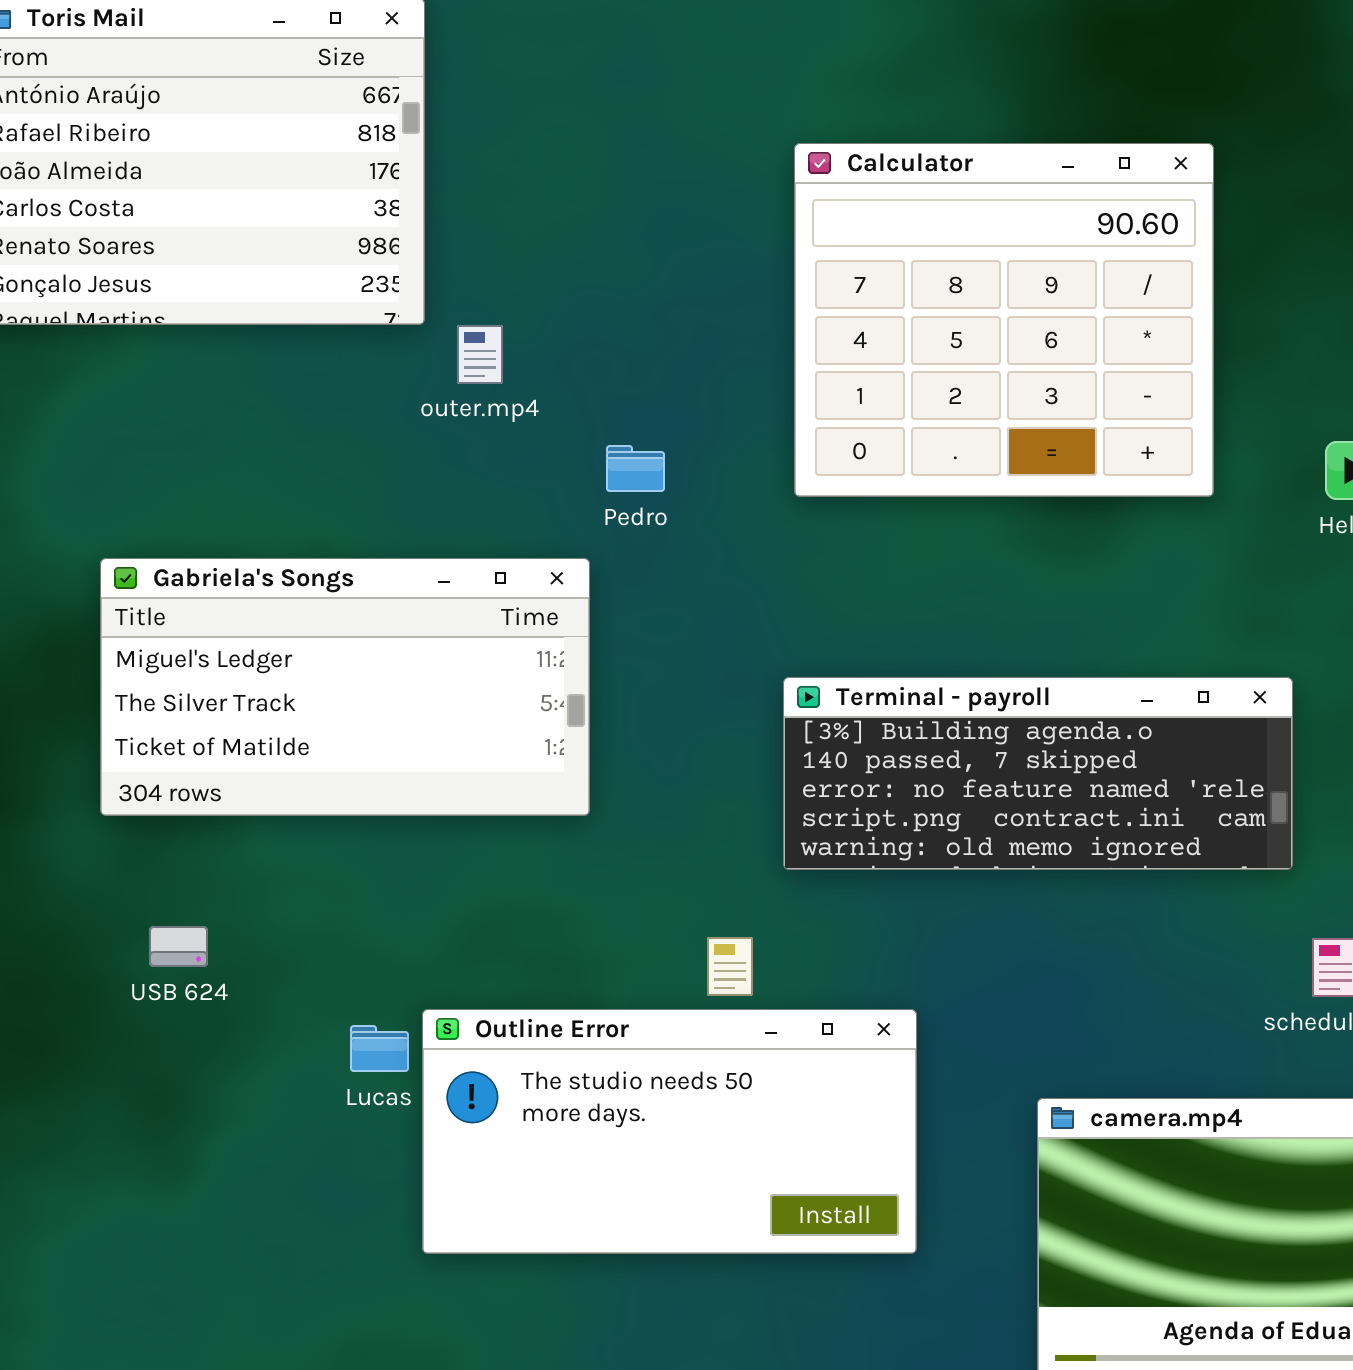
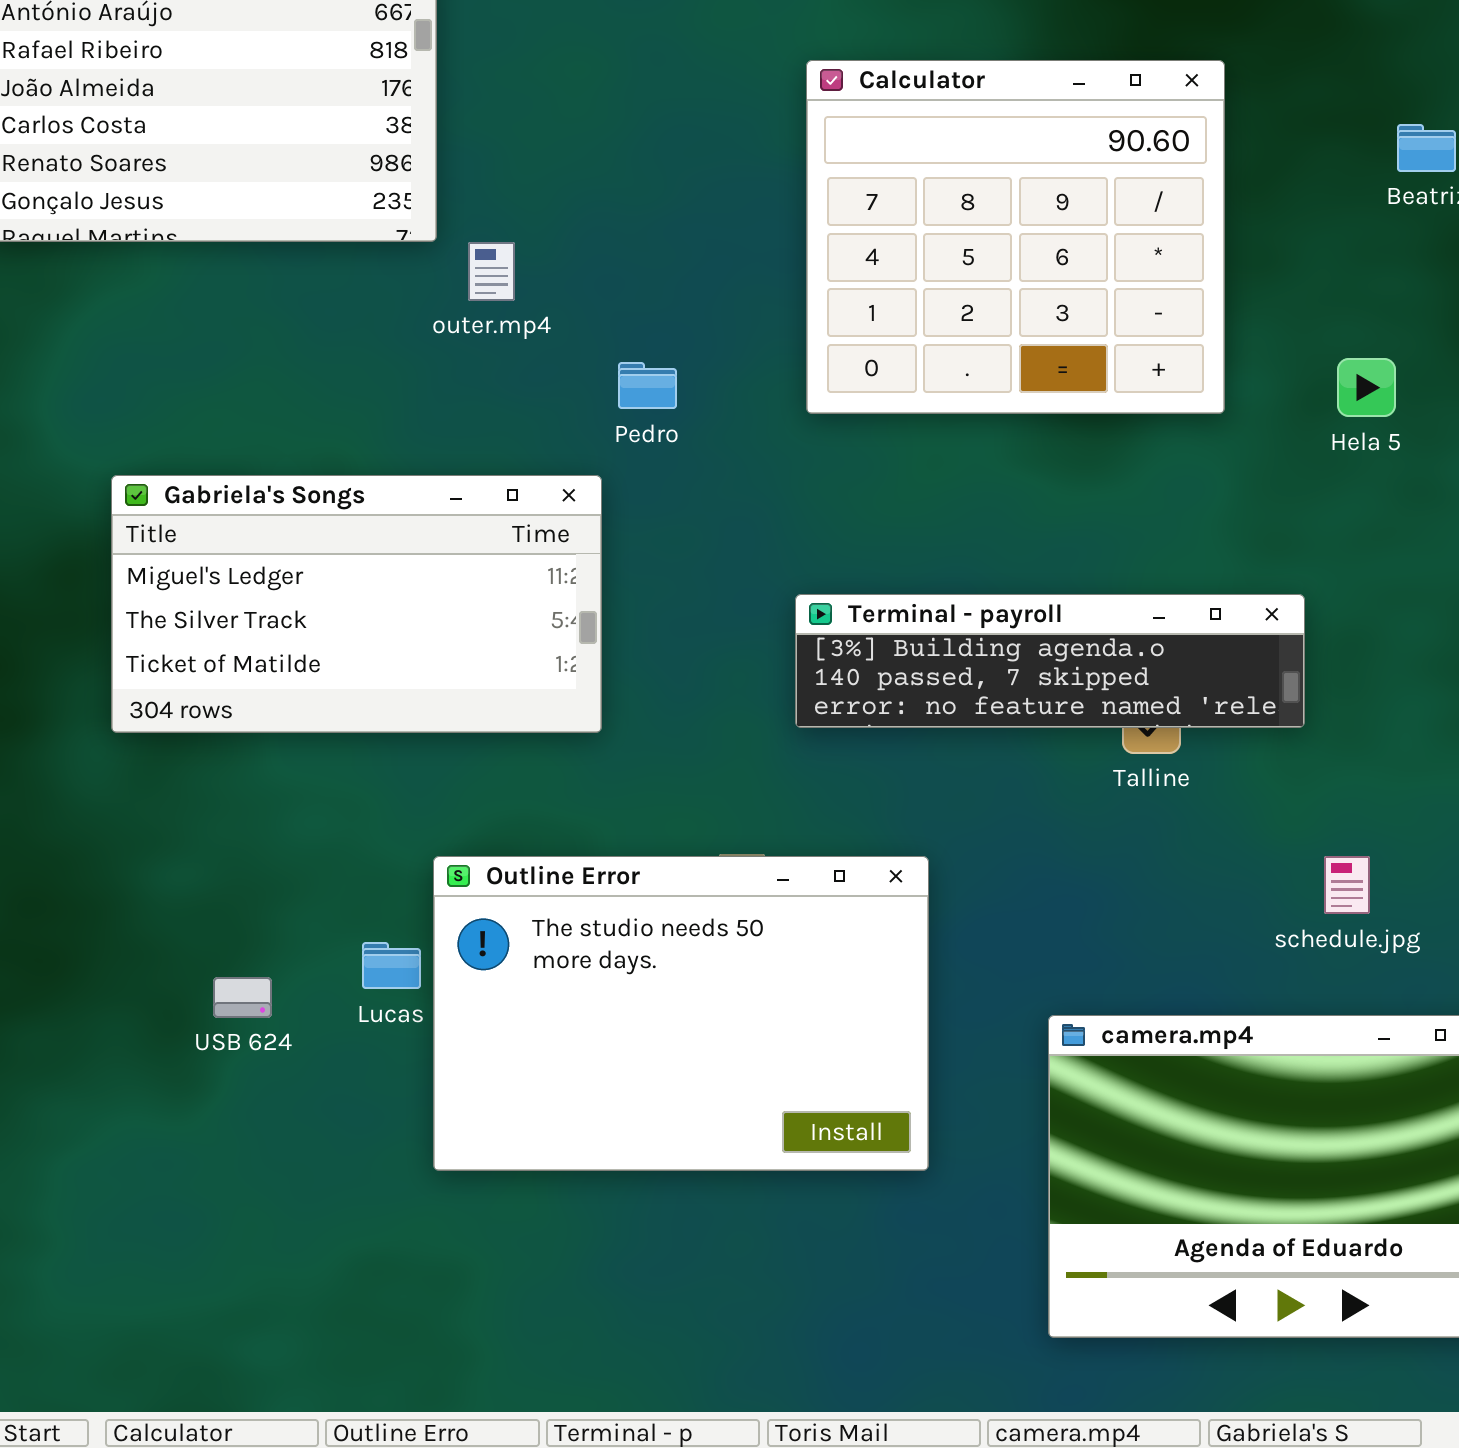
Terminal - payroll: [783,677,1293,870] -> [795,594,1305,728], resized
USB 624: [149,926,208,967] -> [213,977,272,1018], moved
Outline Error: [422,1009,917,1254] -> [433,856,929,1171], resized

